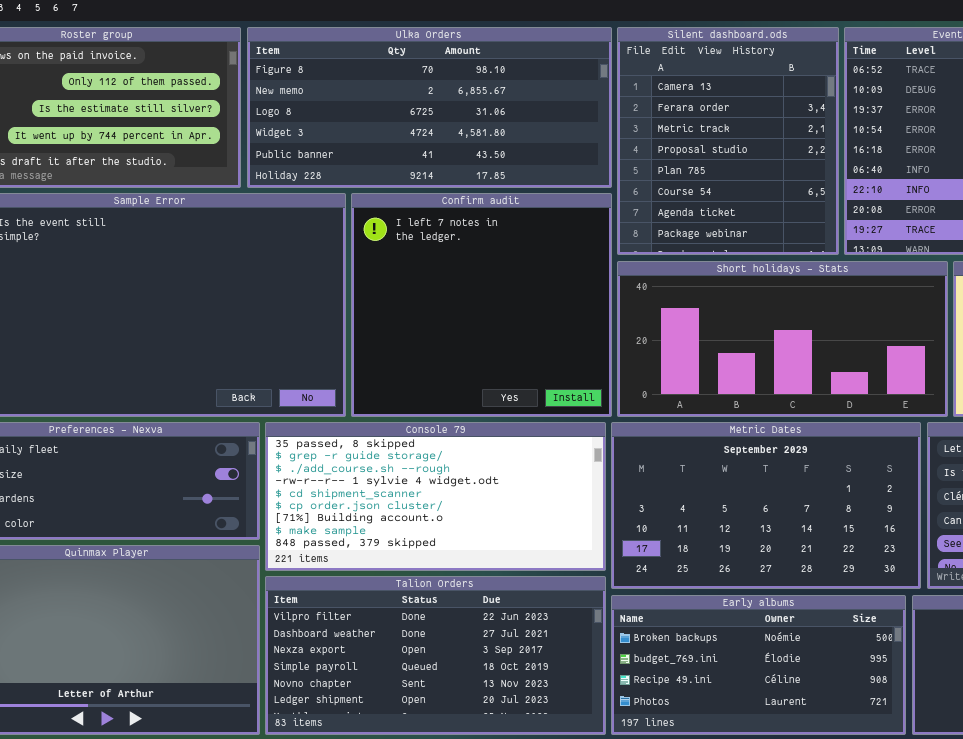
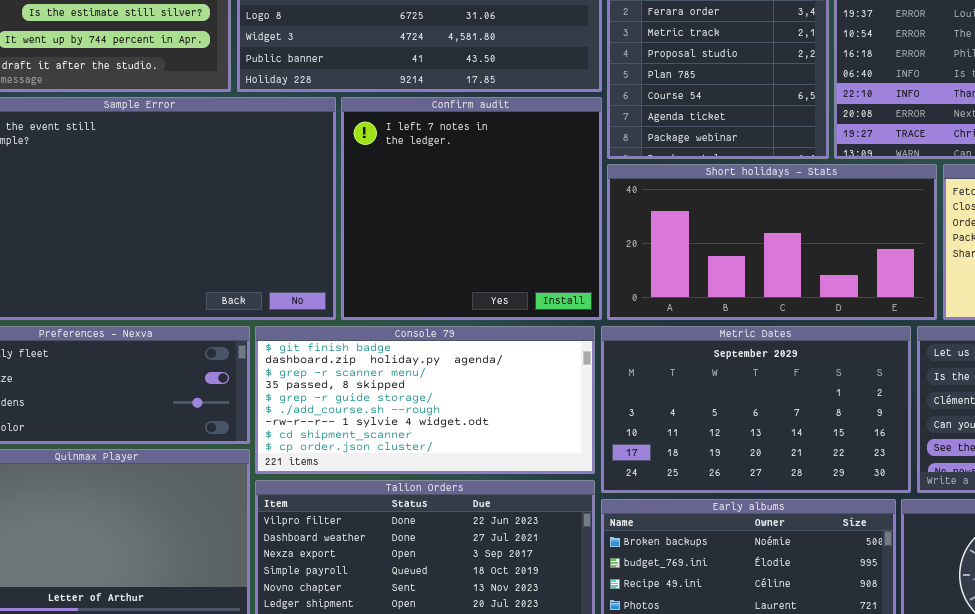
Console 79: [265,422,606,571] -> [255,326,595,474], scrolled up 3 rows

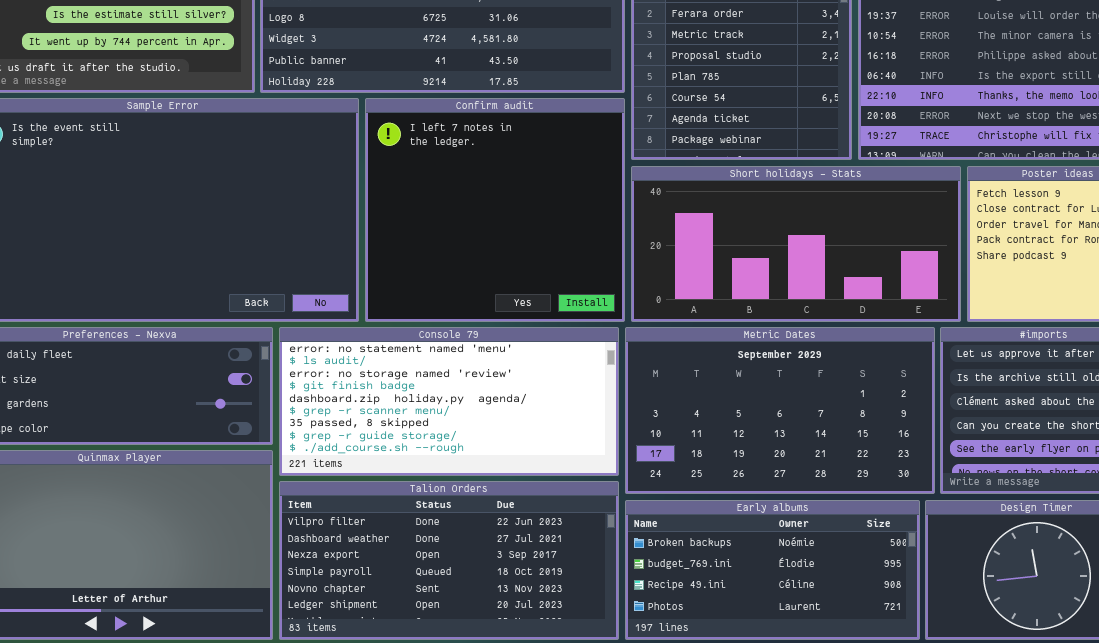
Console 79: [255,326,595,474] -> [279,327,619,476], scrolled up 3 rows

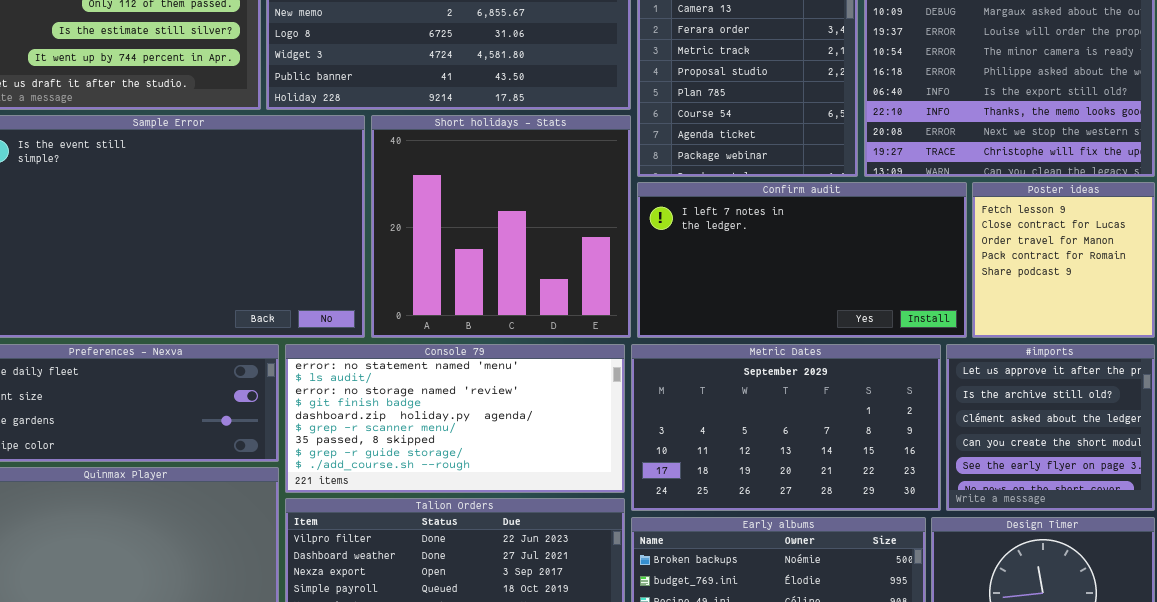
Confirm audit: [365,98,625,322] -> [637,182,967,338], moved, resized
Short holidays - Stats: [631,166,961,322] -> [371,115,631,338], moved, resized

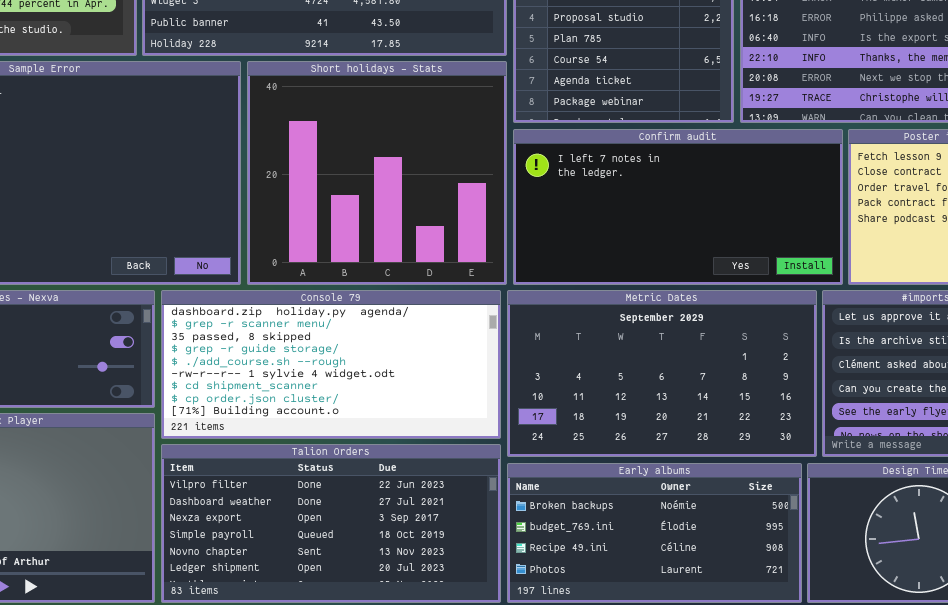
Console 79: [285,344,625,493] -> [161,290,501,439], scrolled down 4 rows

